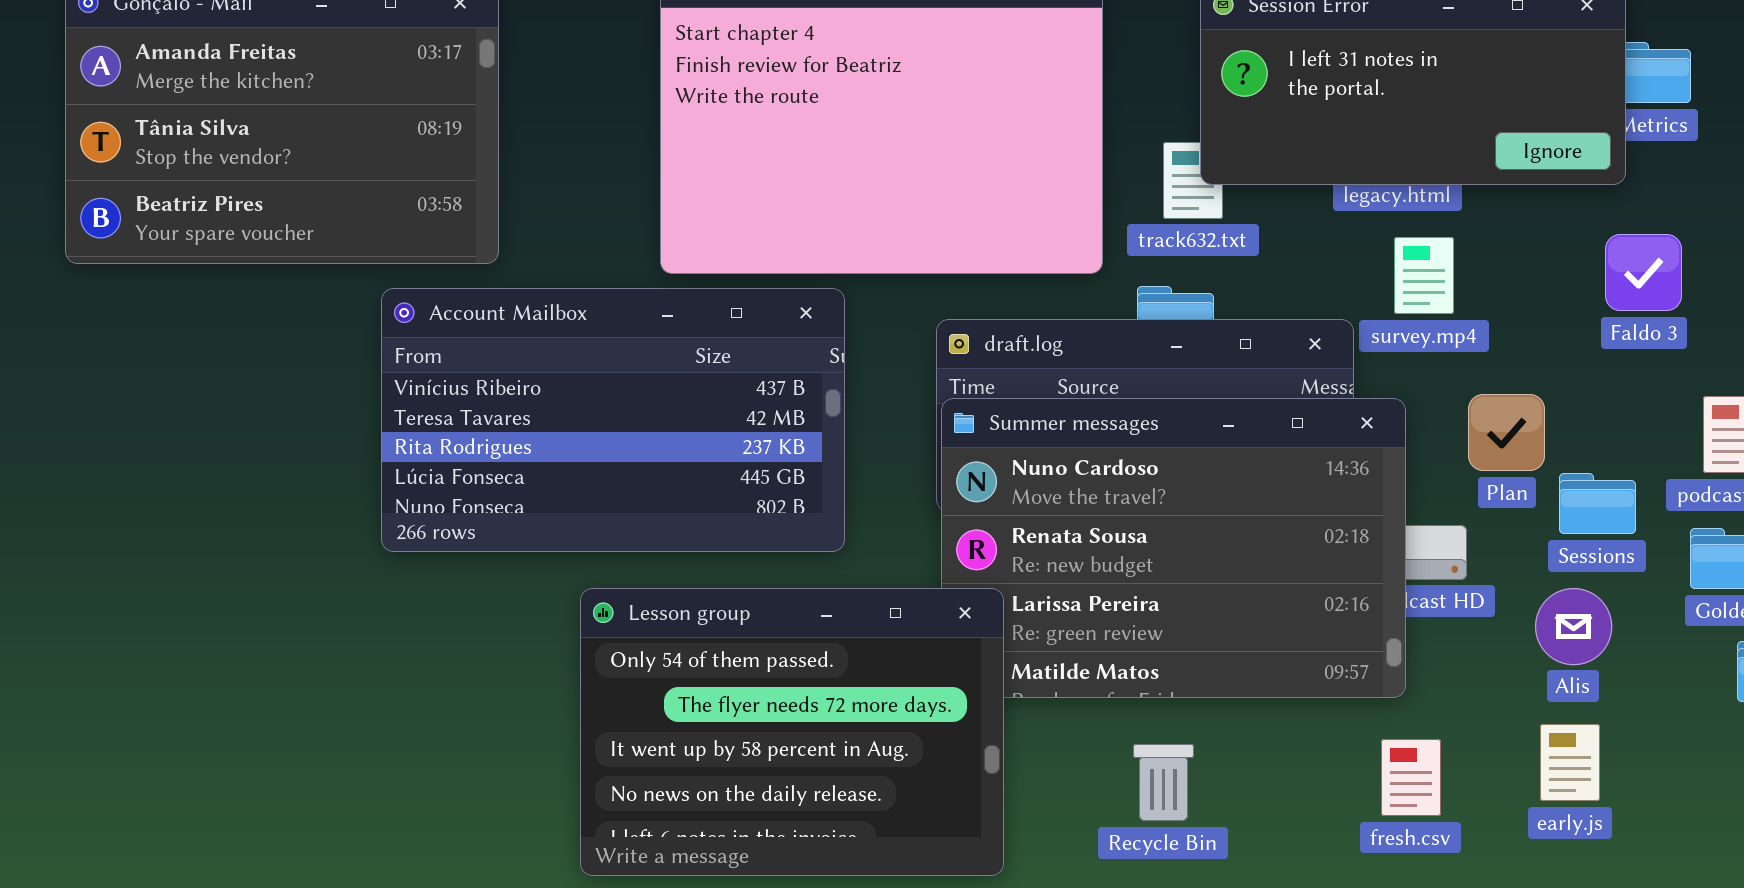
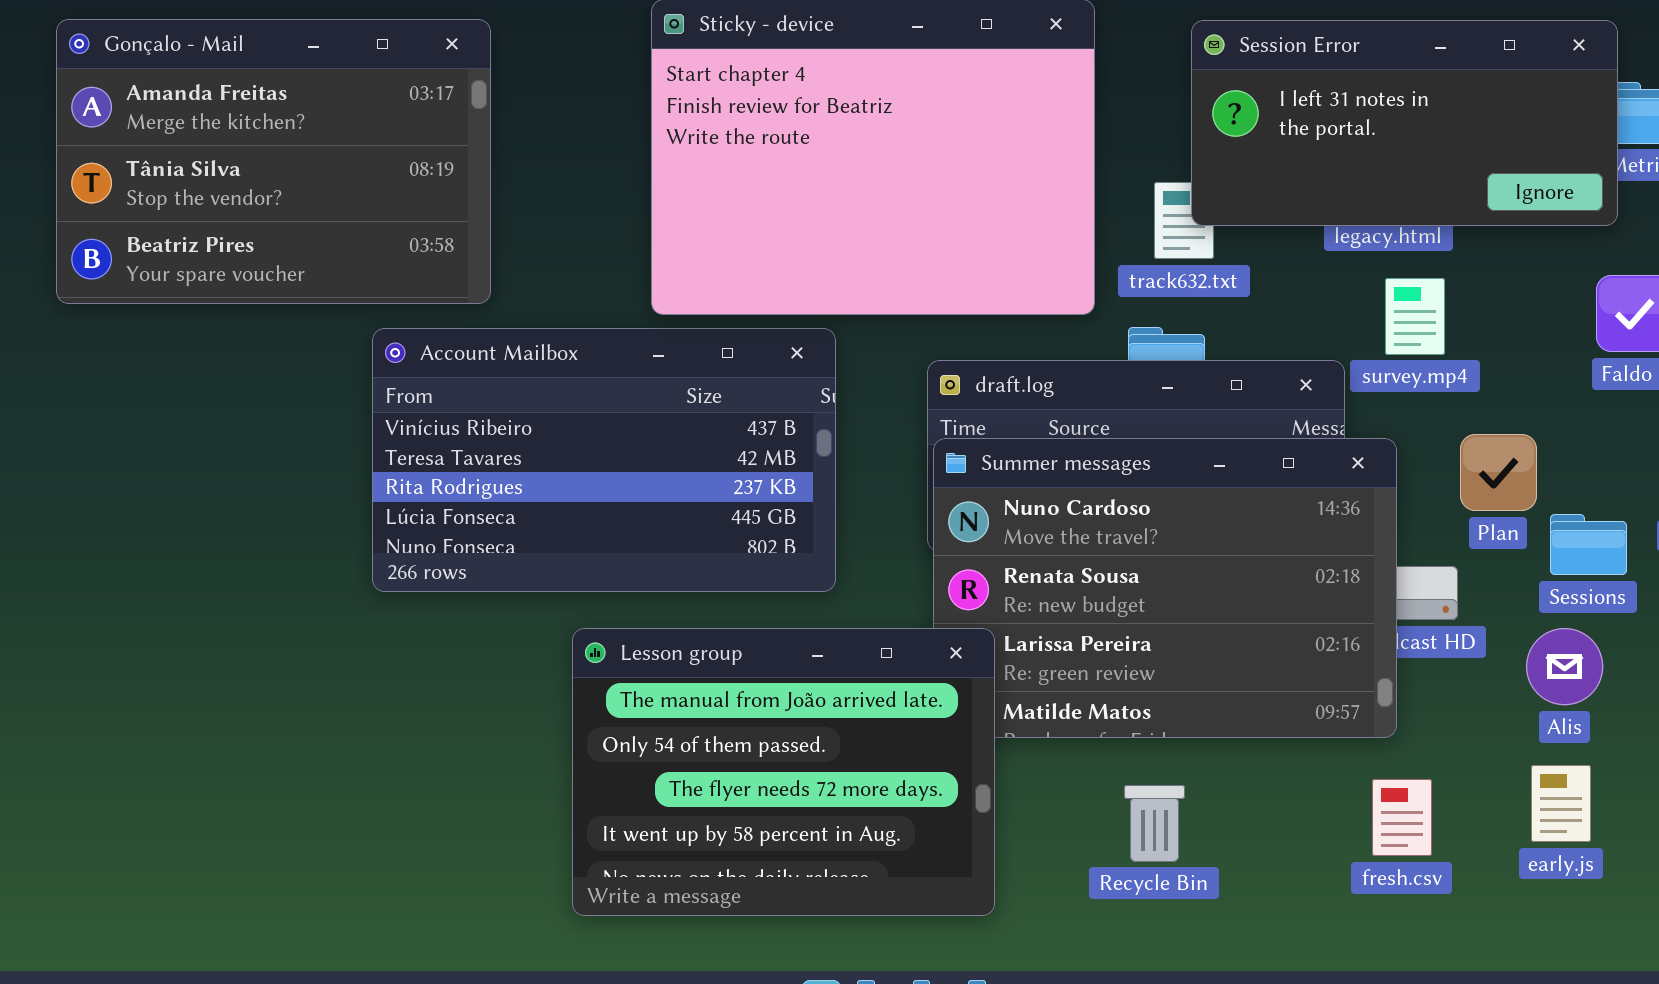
Lesson group: [580,588,1004,876] -> [572,628,995,916], scrolled up 1 row

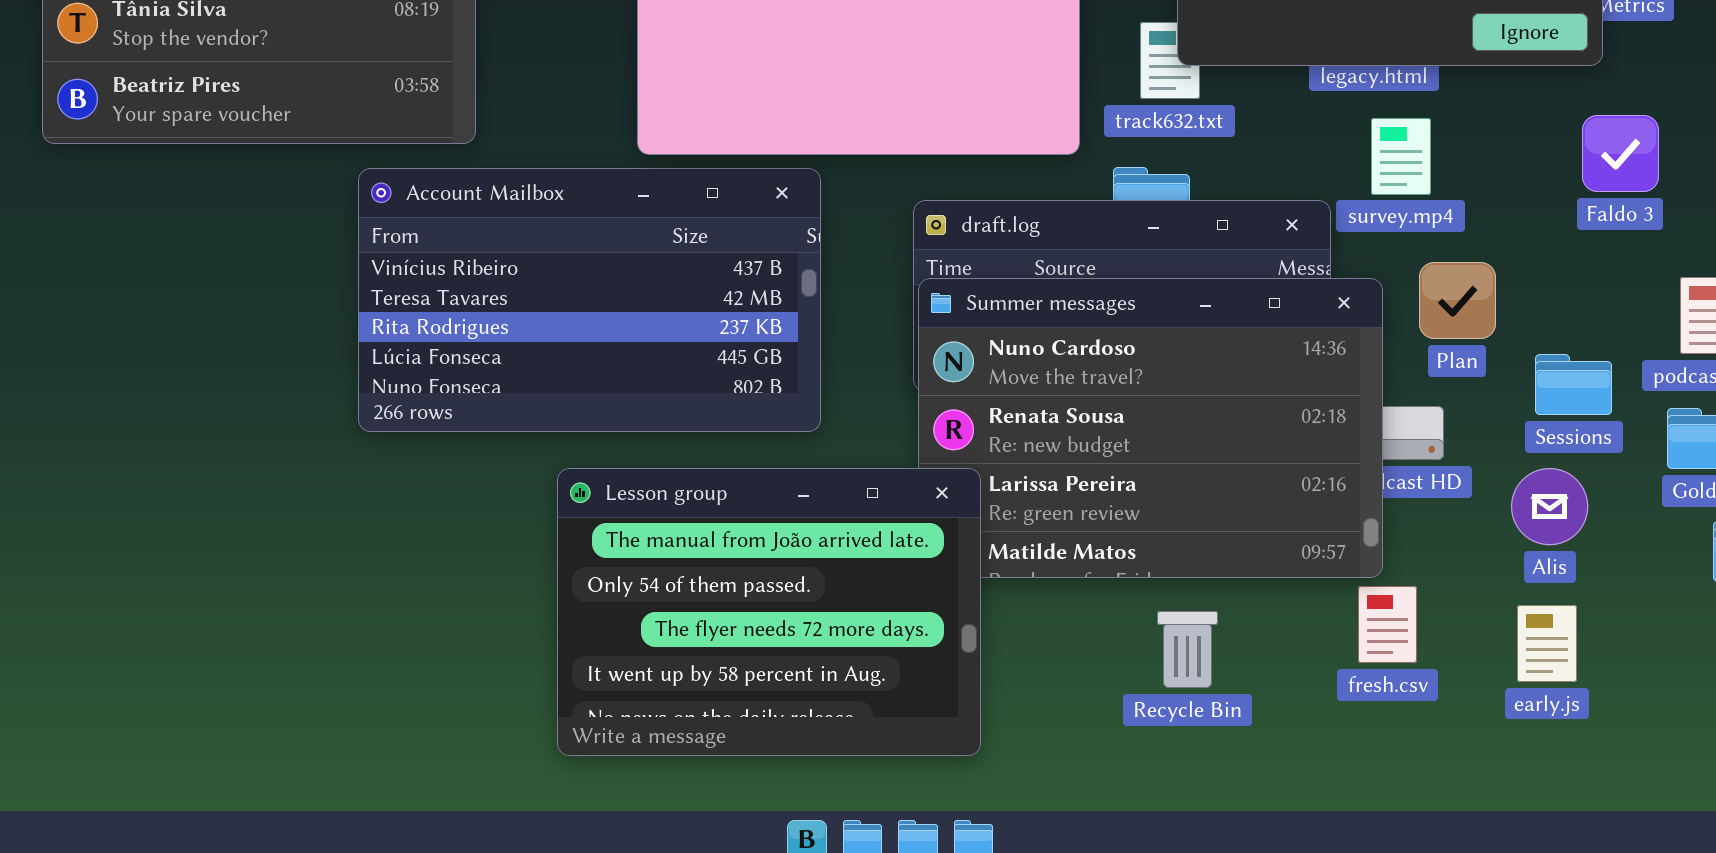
Plan: [1460,434,1537,511] -> [1419,262,1496,339], moved
fresh.csv: [1372,779,1432,856] -> [1358,586,1417,663], moved
Recycle Bin: [1124,785,1185,862] -> [1157,611,1218,688], moved

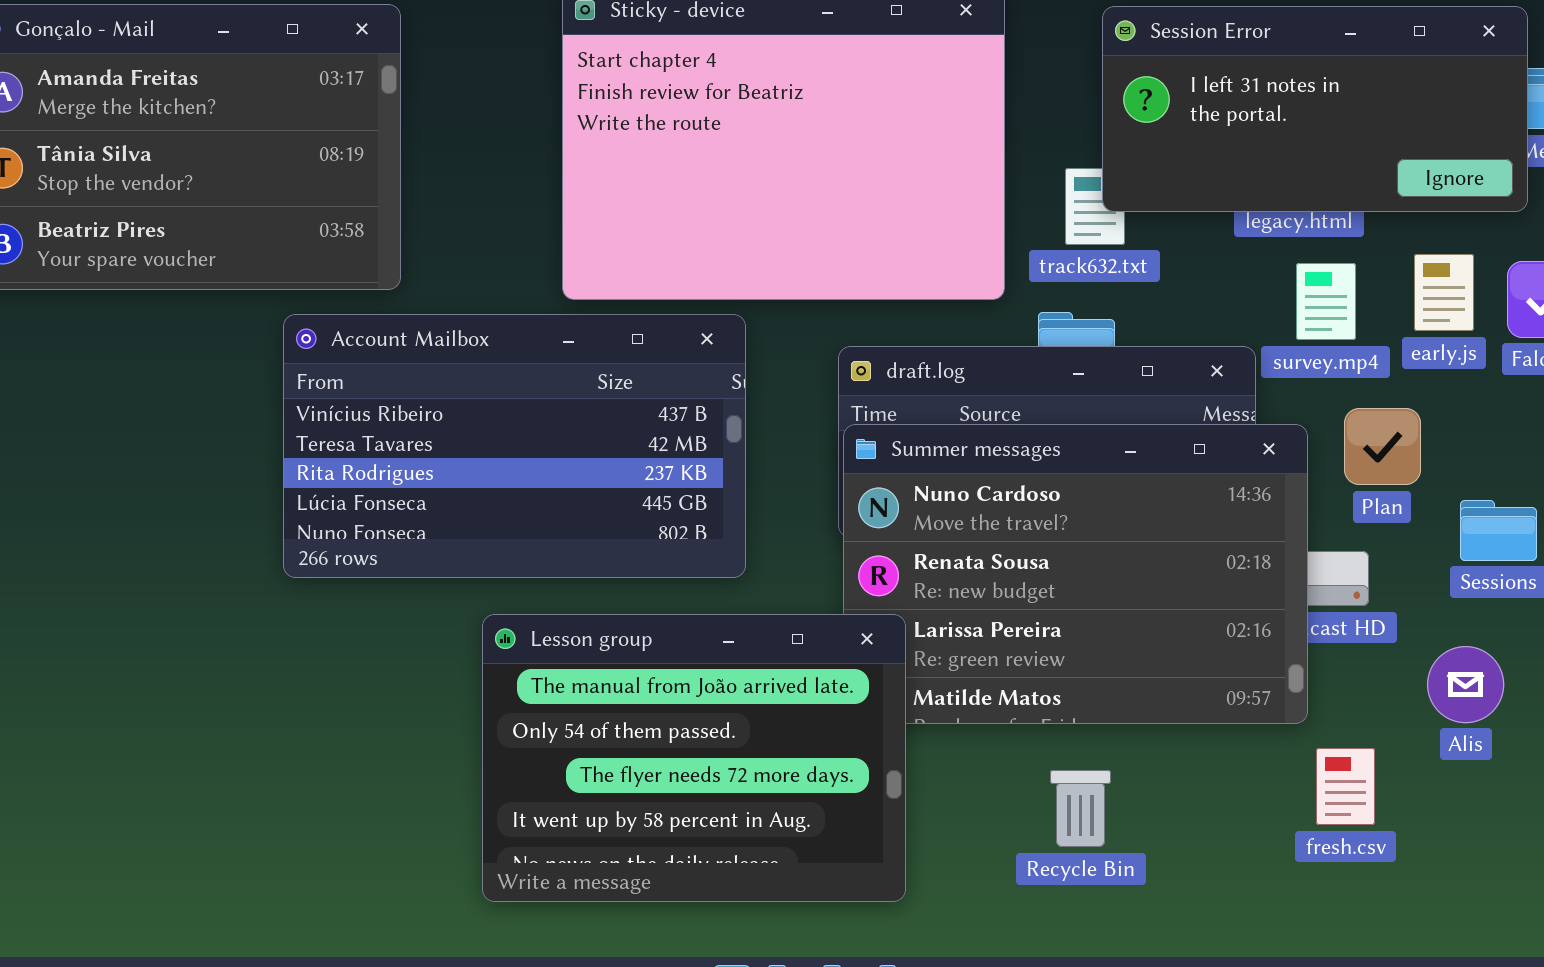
Alis: [1511,468,1588,545] -> [1427,646,1504,723], moved
fresh.csv: [1358,586,1417,663] -> [1316,748,1375,825], moved
early.js: [1517,605,1577,682] -> [1414,254,1474,331], moved
Recycle Bin: [1157,611,1218,688] -> [1050,770,1111,847], moved

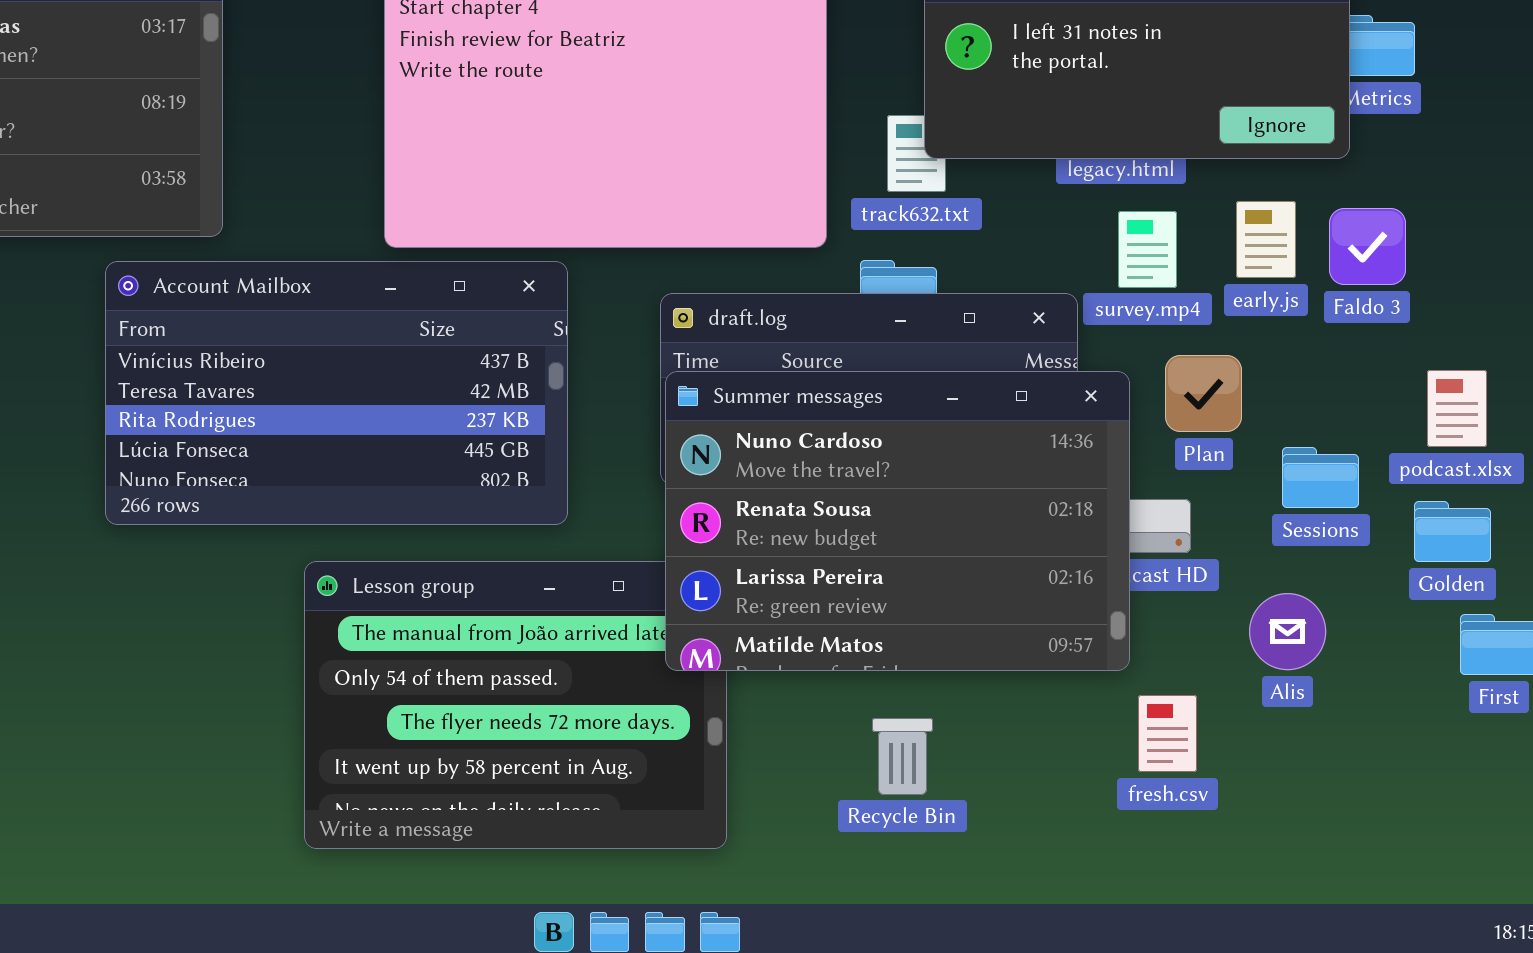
Summer messages: [843,424,1308,724] -> [665,371,1130,671], raised

